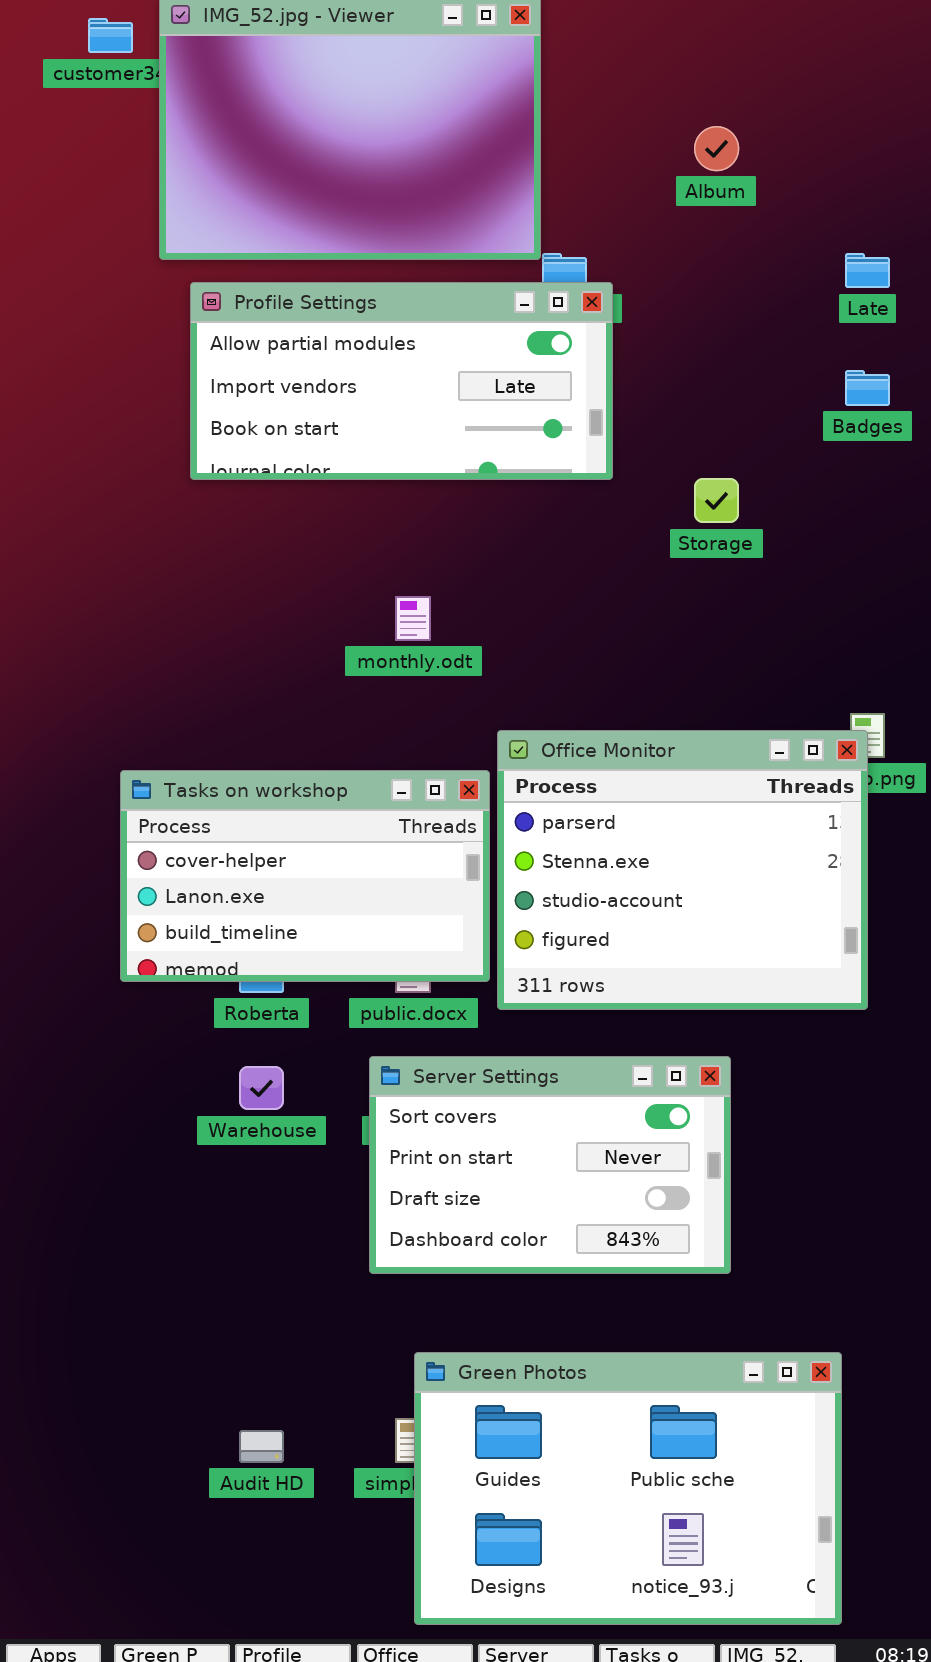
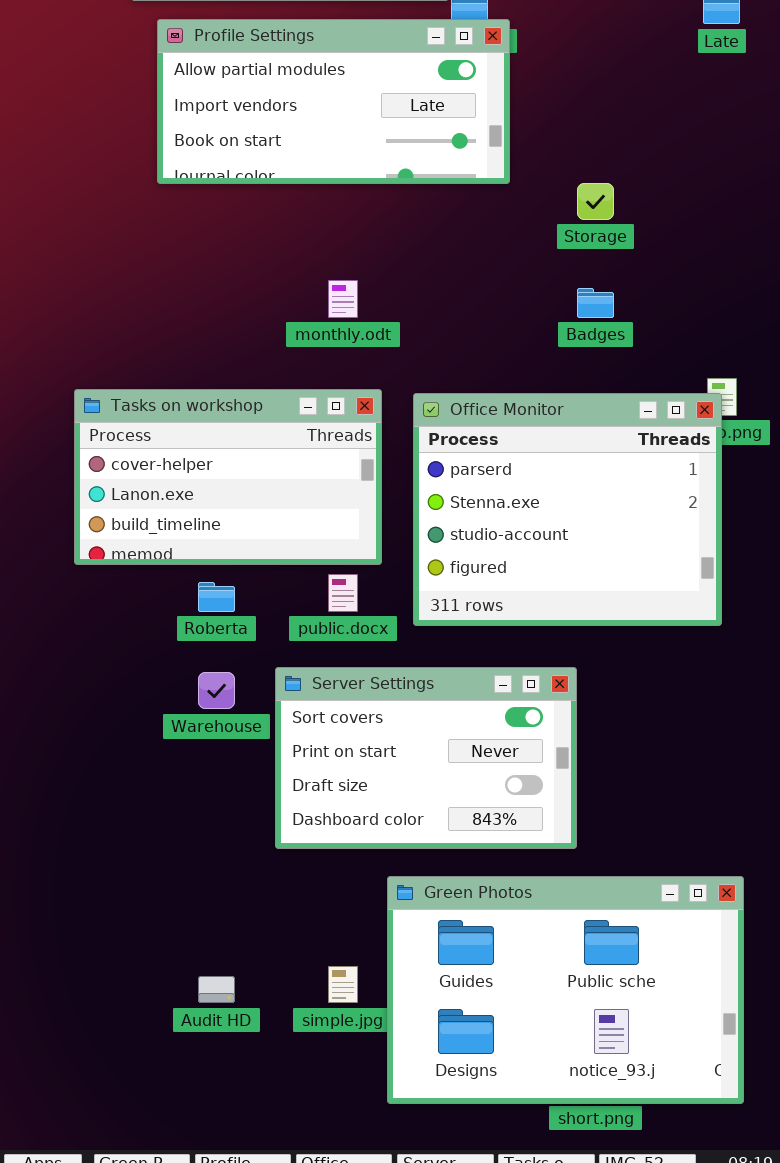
Badges: [845,370,890,406] -> [577,288,614,318], moved
Tasks on workshop: [120,770,490,982] -> [74,389,382,565], moved
Server Settings: [369,1056,731,1274] -> [275,667,577,849], moved
Green Photos: [414,1352,842,1625] -> [387,876,744,1104], moved

